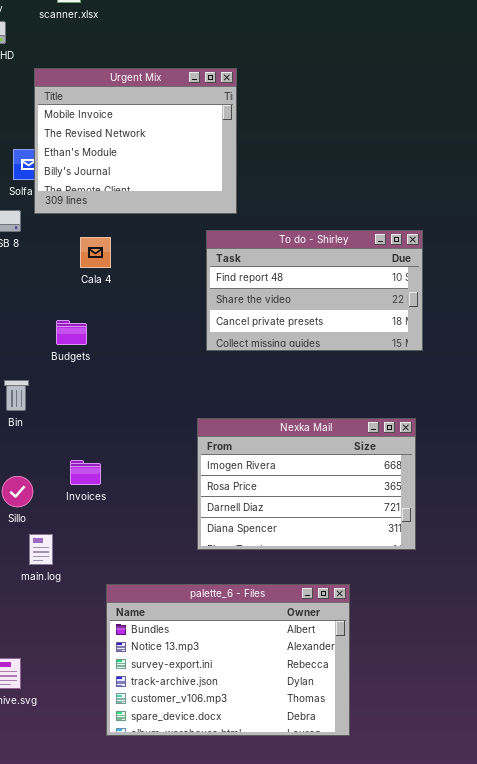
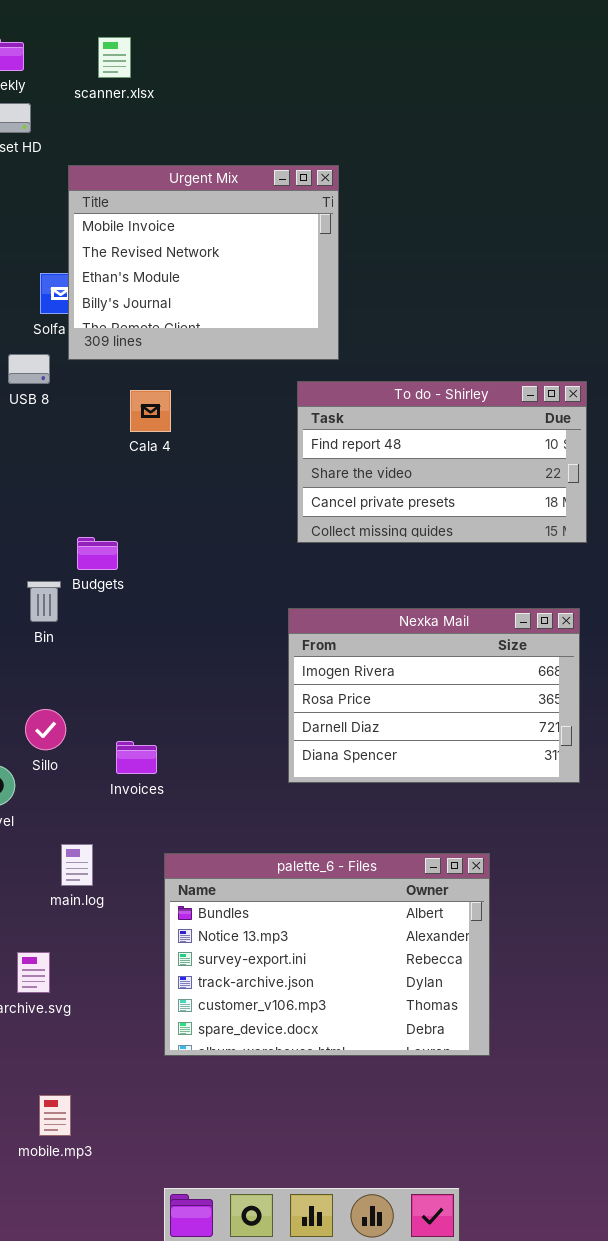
Budgets: [56,320,87,345] -> [77,537,118,570], moved
Nexka Mail: [197,418,416,550] -> [288,608,580,783], moved
Invoices: [70,460,101,485] -> [116,741,157,774], moved
main.log: [29,534,53,565] -> [61,844,93,886], moved

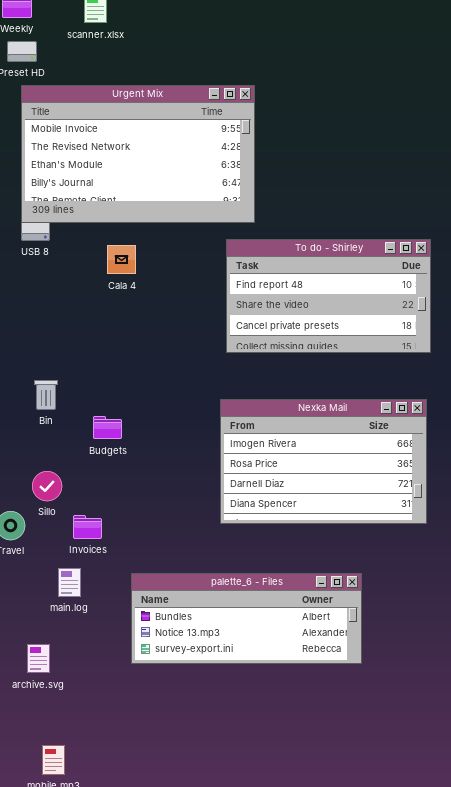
Urgent Mix: [68,165,339,360] -> [21,85,255,223], resized
Budgets: [77,537,118,570] -> [93,416,122,439], moved
Invoices: [116,741,157,774] -> [73,515,102,539], moved
palette_6 - Files: [164,853,490,1056] -> [131,573,362,664], resized

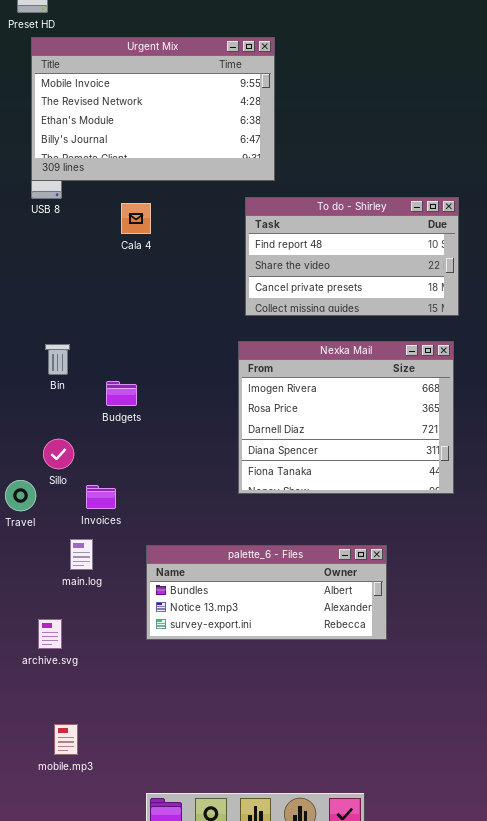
Nexka Mail: [220,399,427,524] -> [238,341,454,494], resized

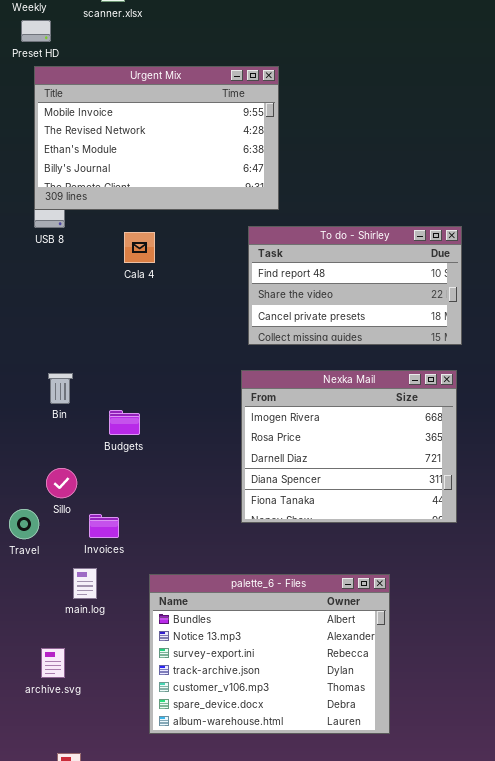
palette_6 - Files: [146,545,387,640] -> [149,574,390,734], resized

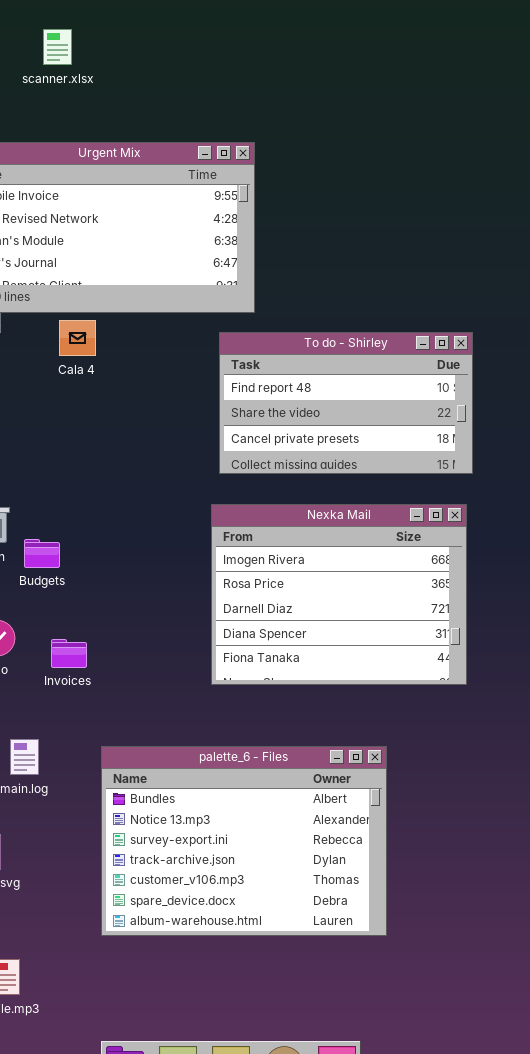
Cala 4: [124,232,155,263] -> [59,320,96,356], moved
Budgets: [109,410,140,435] -> [24,539,60,568], moved
Invoices: [89,514,119,538] -> [51,639,87,668], moved

